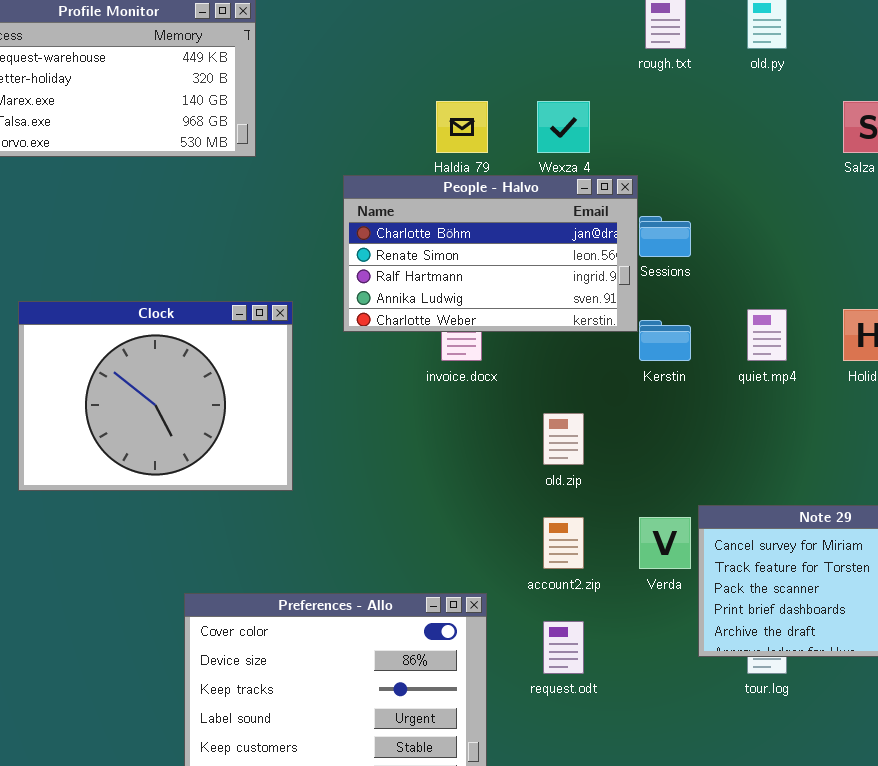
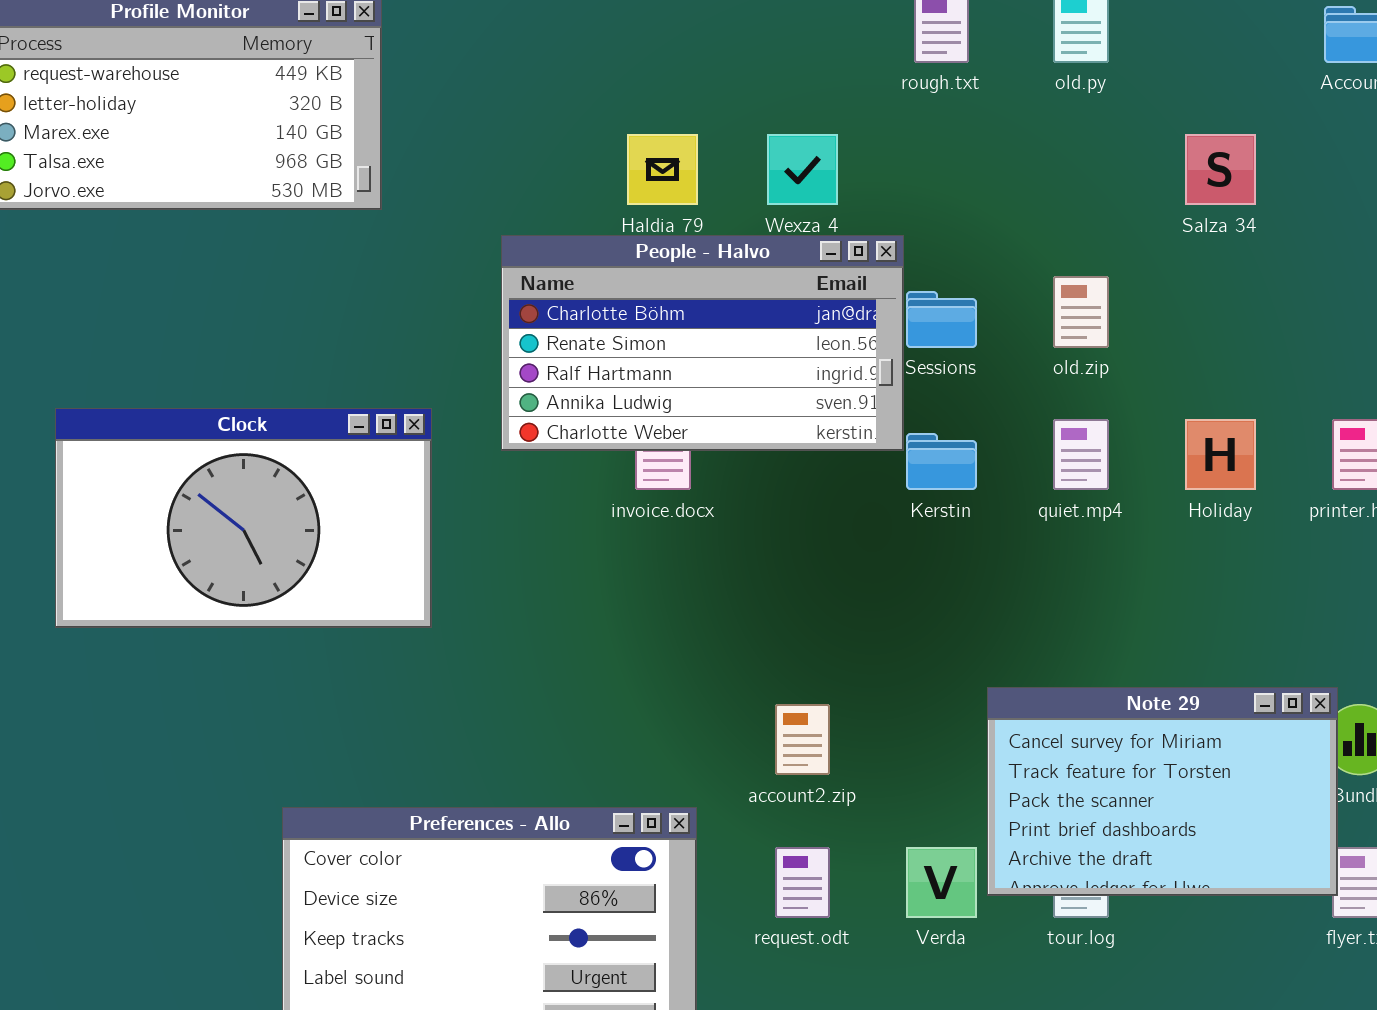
Clock: [18,301,293,491] -> [55,408,432,628], resized
old.zip: [543,413,584,465] -> [1053,276,1109,348], moved
Verda: [639,517,691,569] -> [906,847,977,918], moved

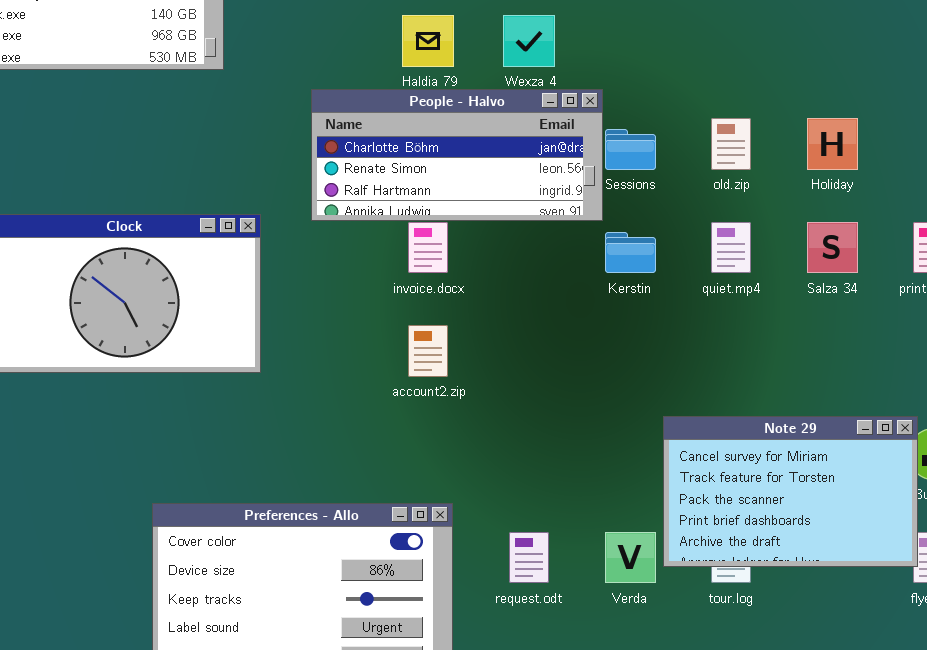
Salza 34: [1185,134,1256,205] -> [807,222,858,273], moved
People - Halvo: [501,235,904,451] -> [311,89,603,221], resized
Holiday: [1185,419,1256,490] -> [807,118,858,170], moved
account2.zip: [775,704,830,775] -> [408,325,448,377], moved

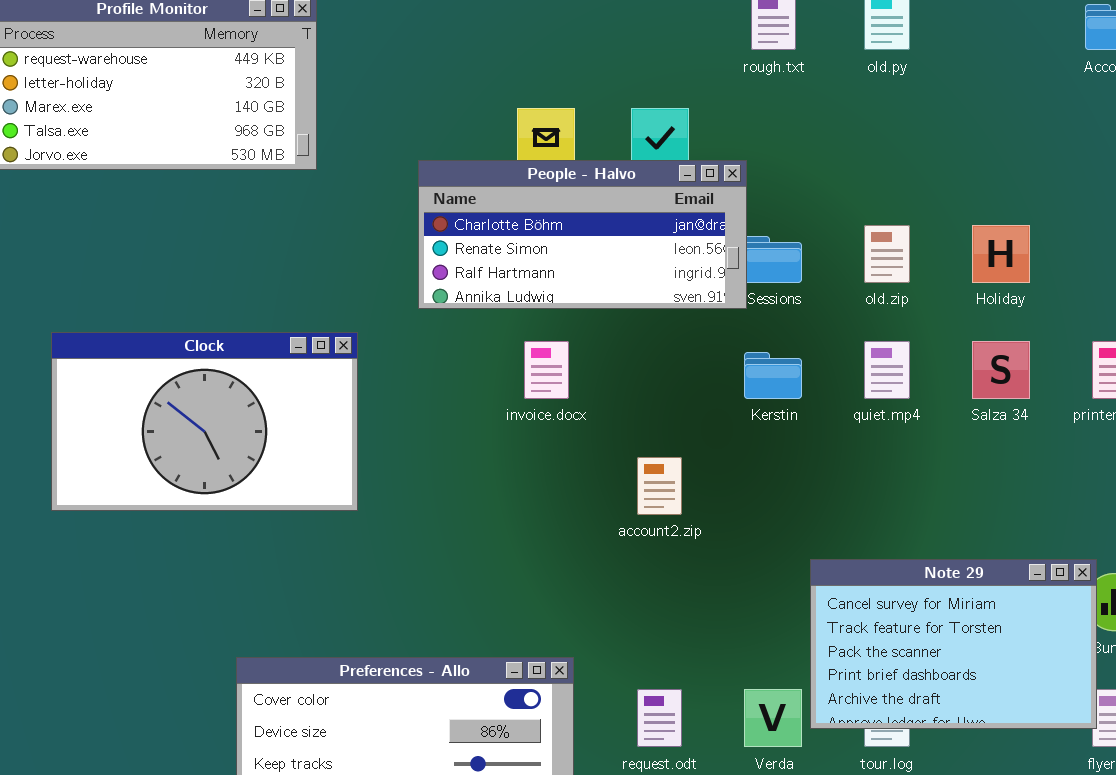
People - Halvo: [311,89,603,221] -> [418,160,747,309], moved
account2.zip: [408,325,448,377] -> [637,457,682,515], moved

